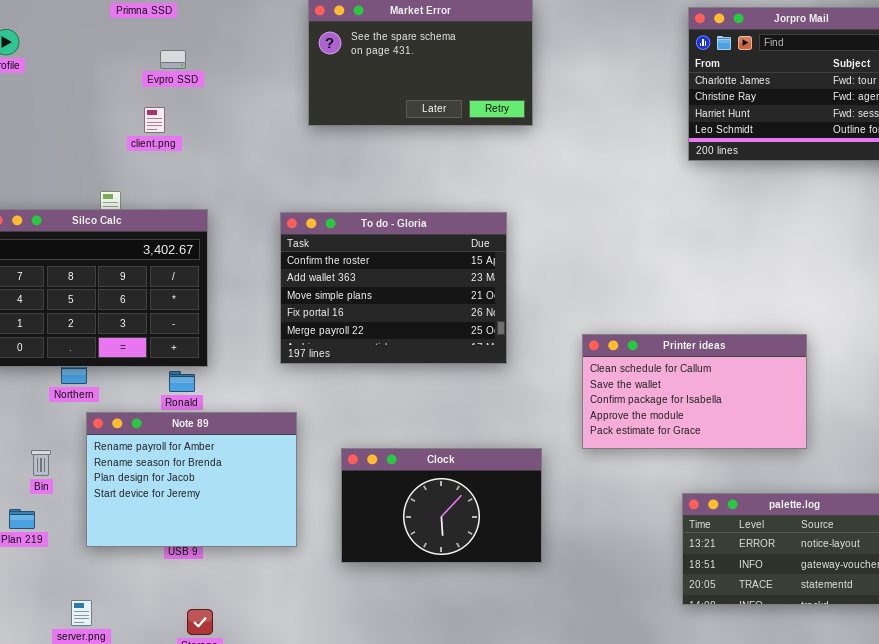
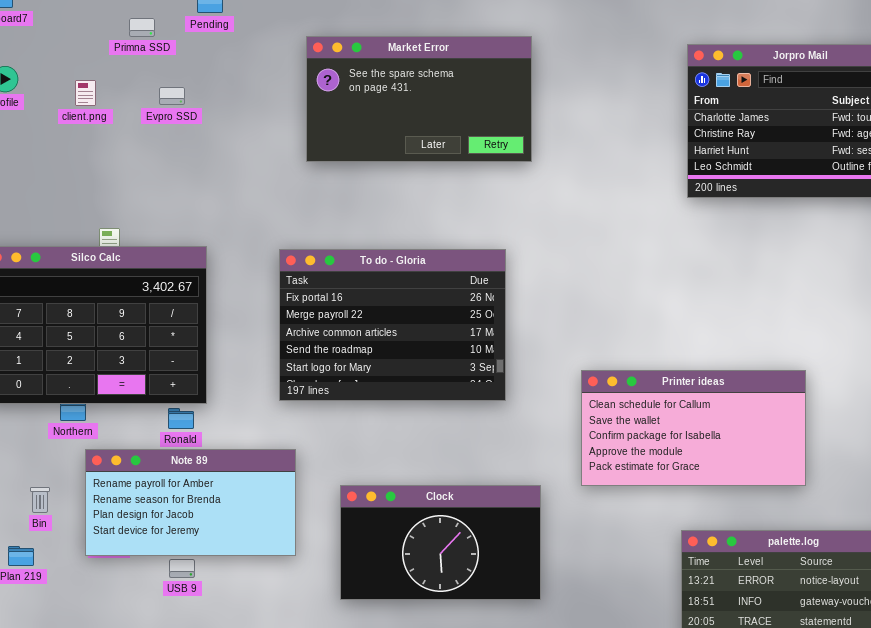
client.png: [144,107,165,133] -> [75,80,96,106], moved
To do - Gloria: [280,212,507,364] -> [279,249,506,401], scrolled down 3 rows
Note 89: [86,412,297,547] -> [85,449,296,556], resized

